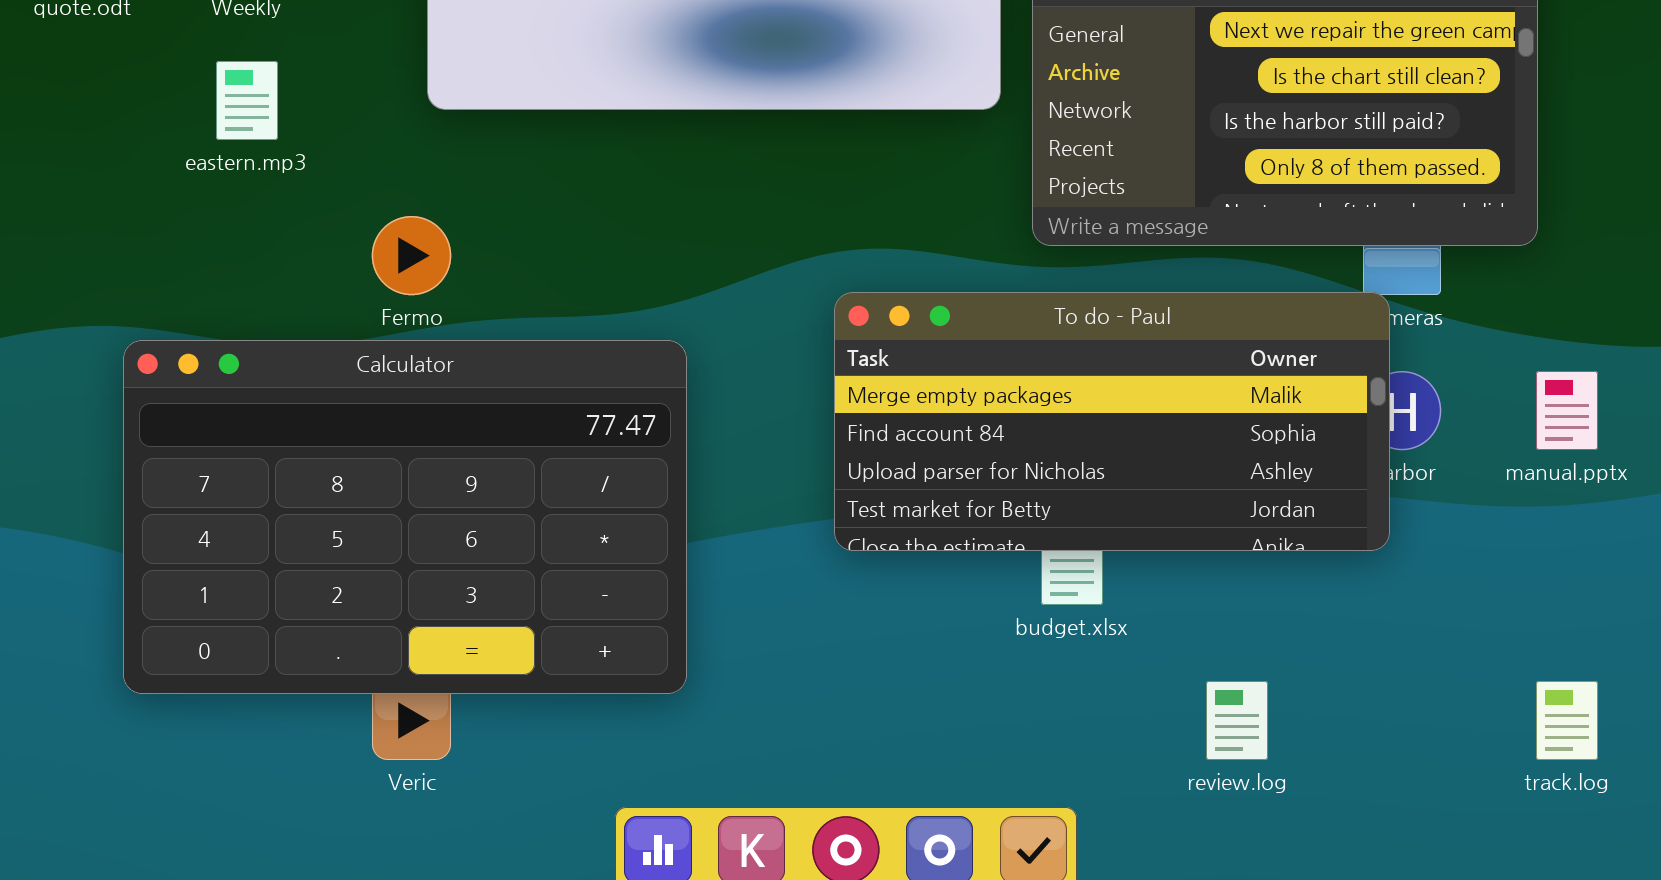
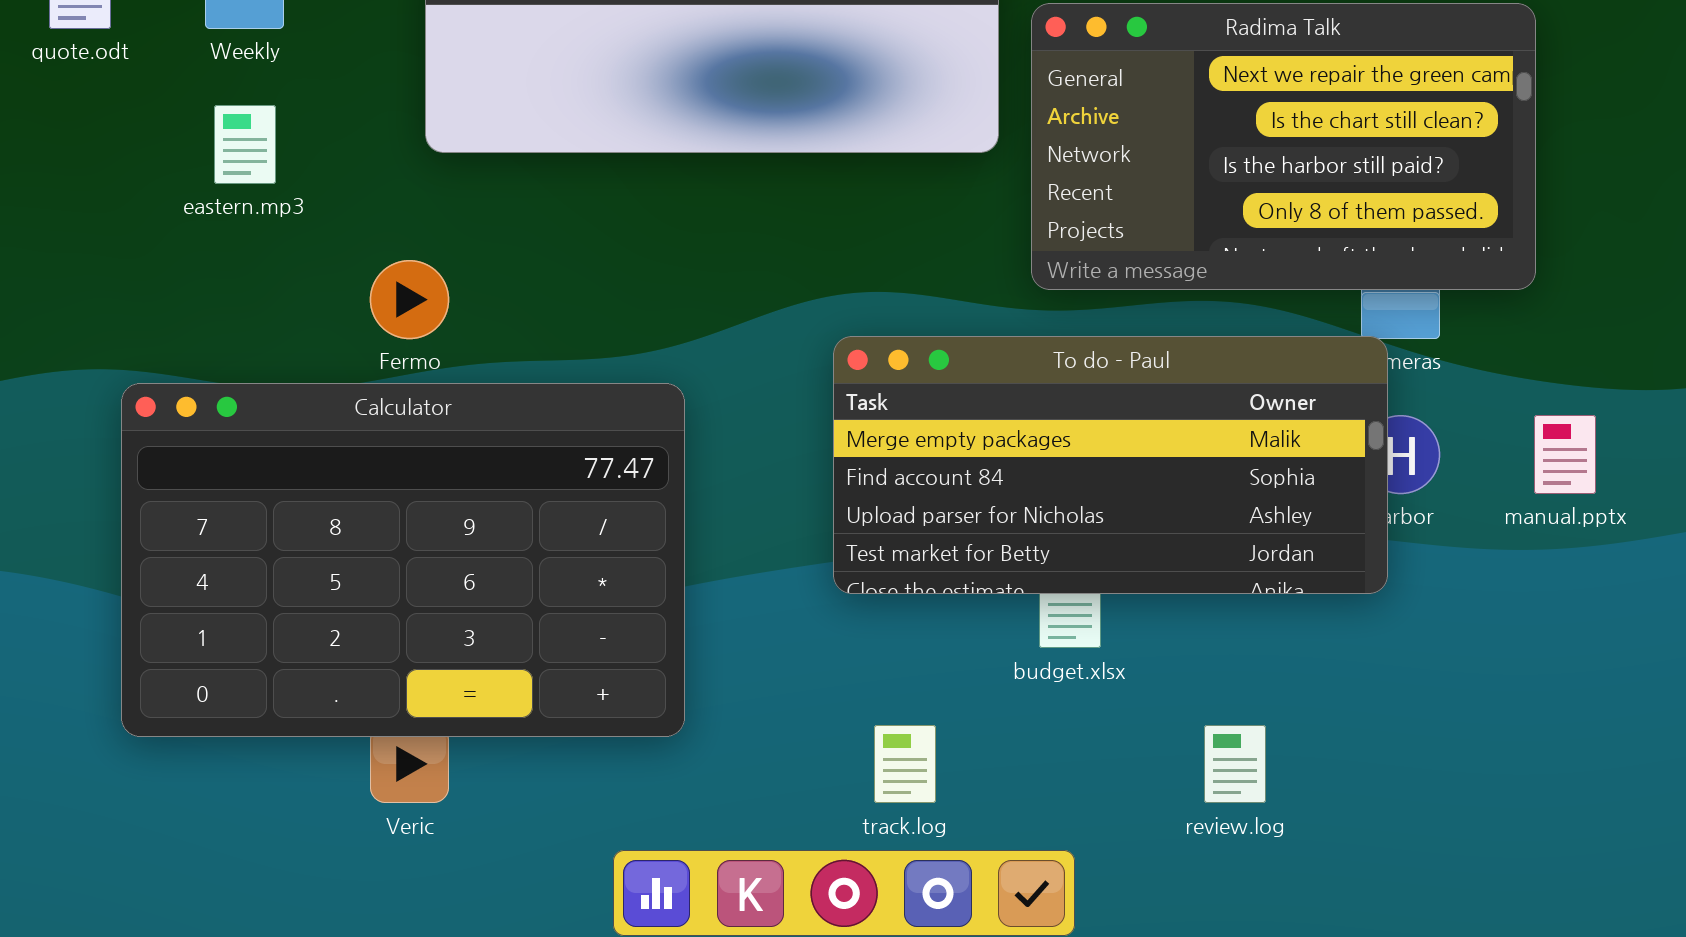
track.log: [1536,681,1598,760] -> [874,725,936,803], moved

